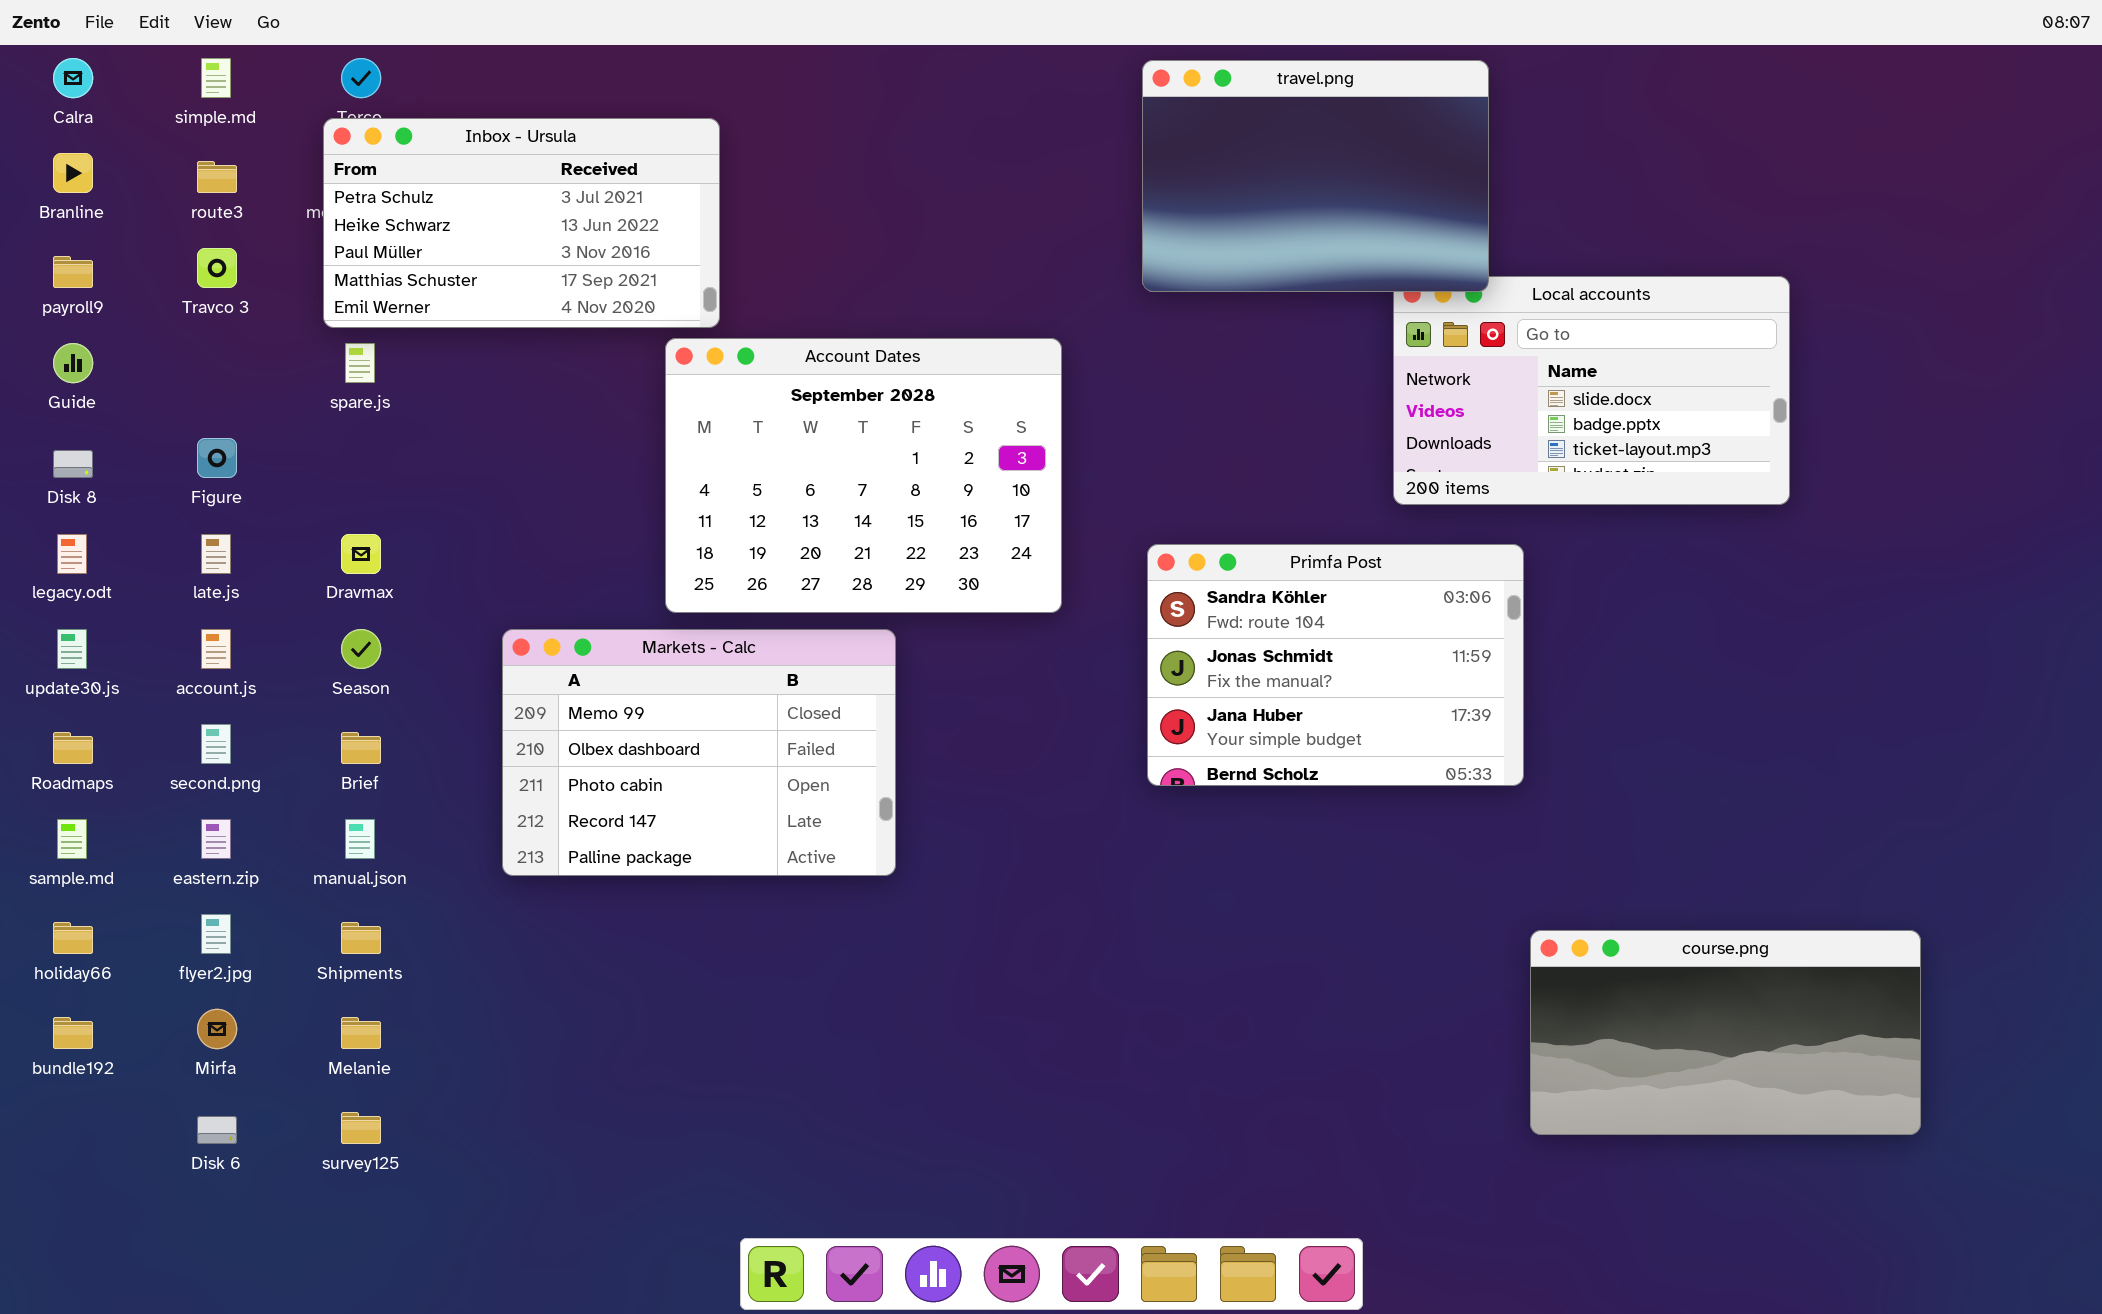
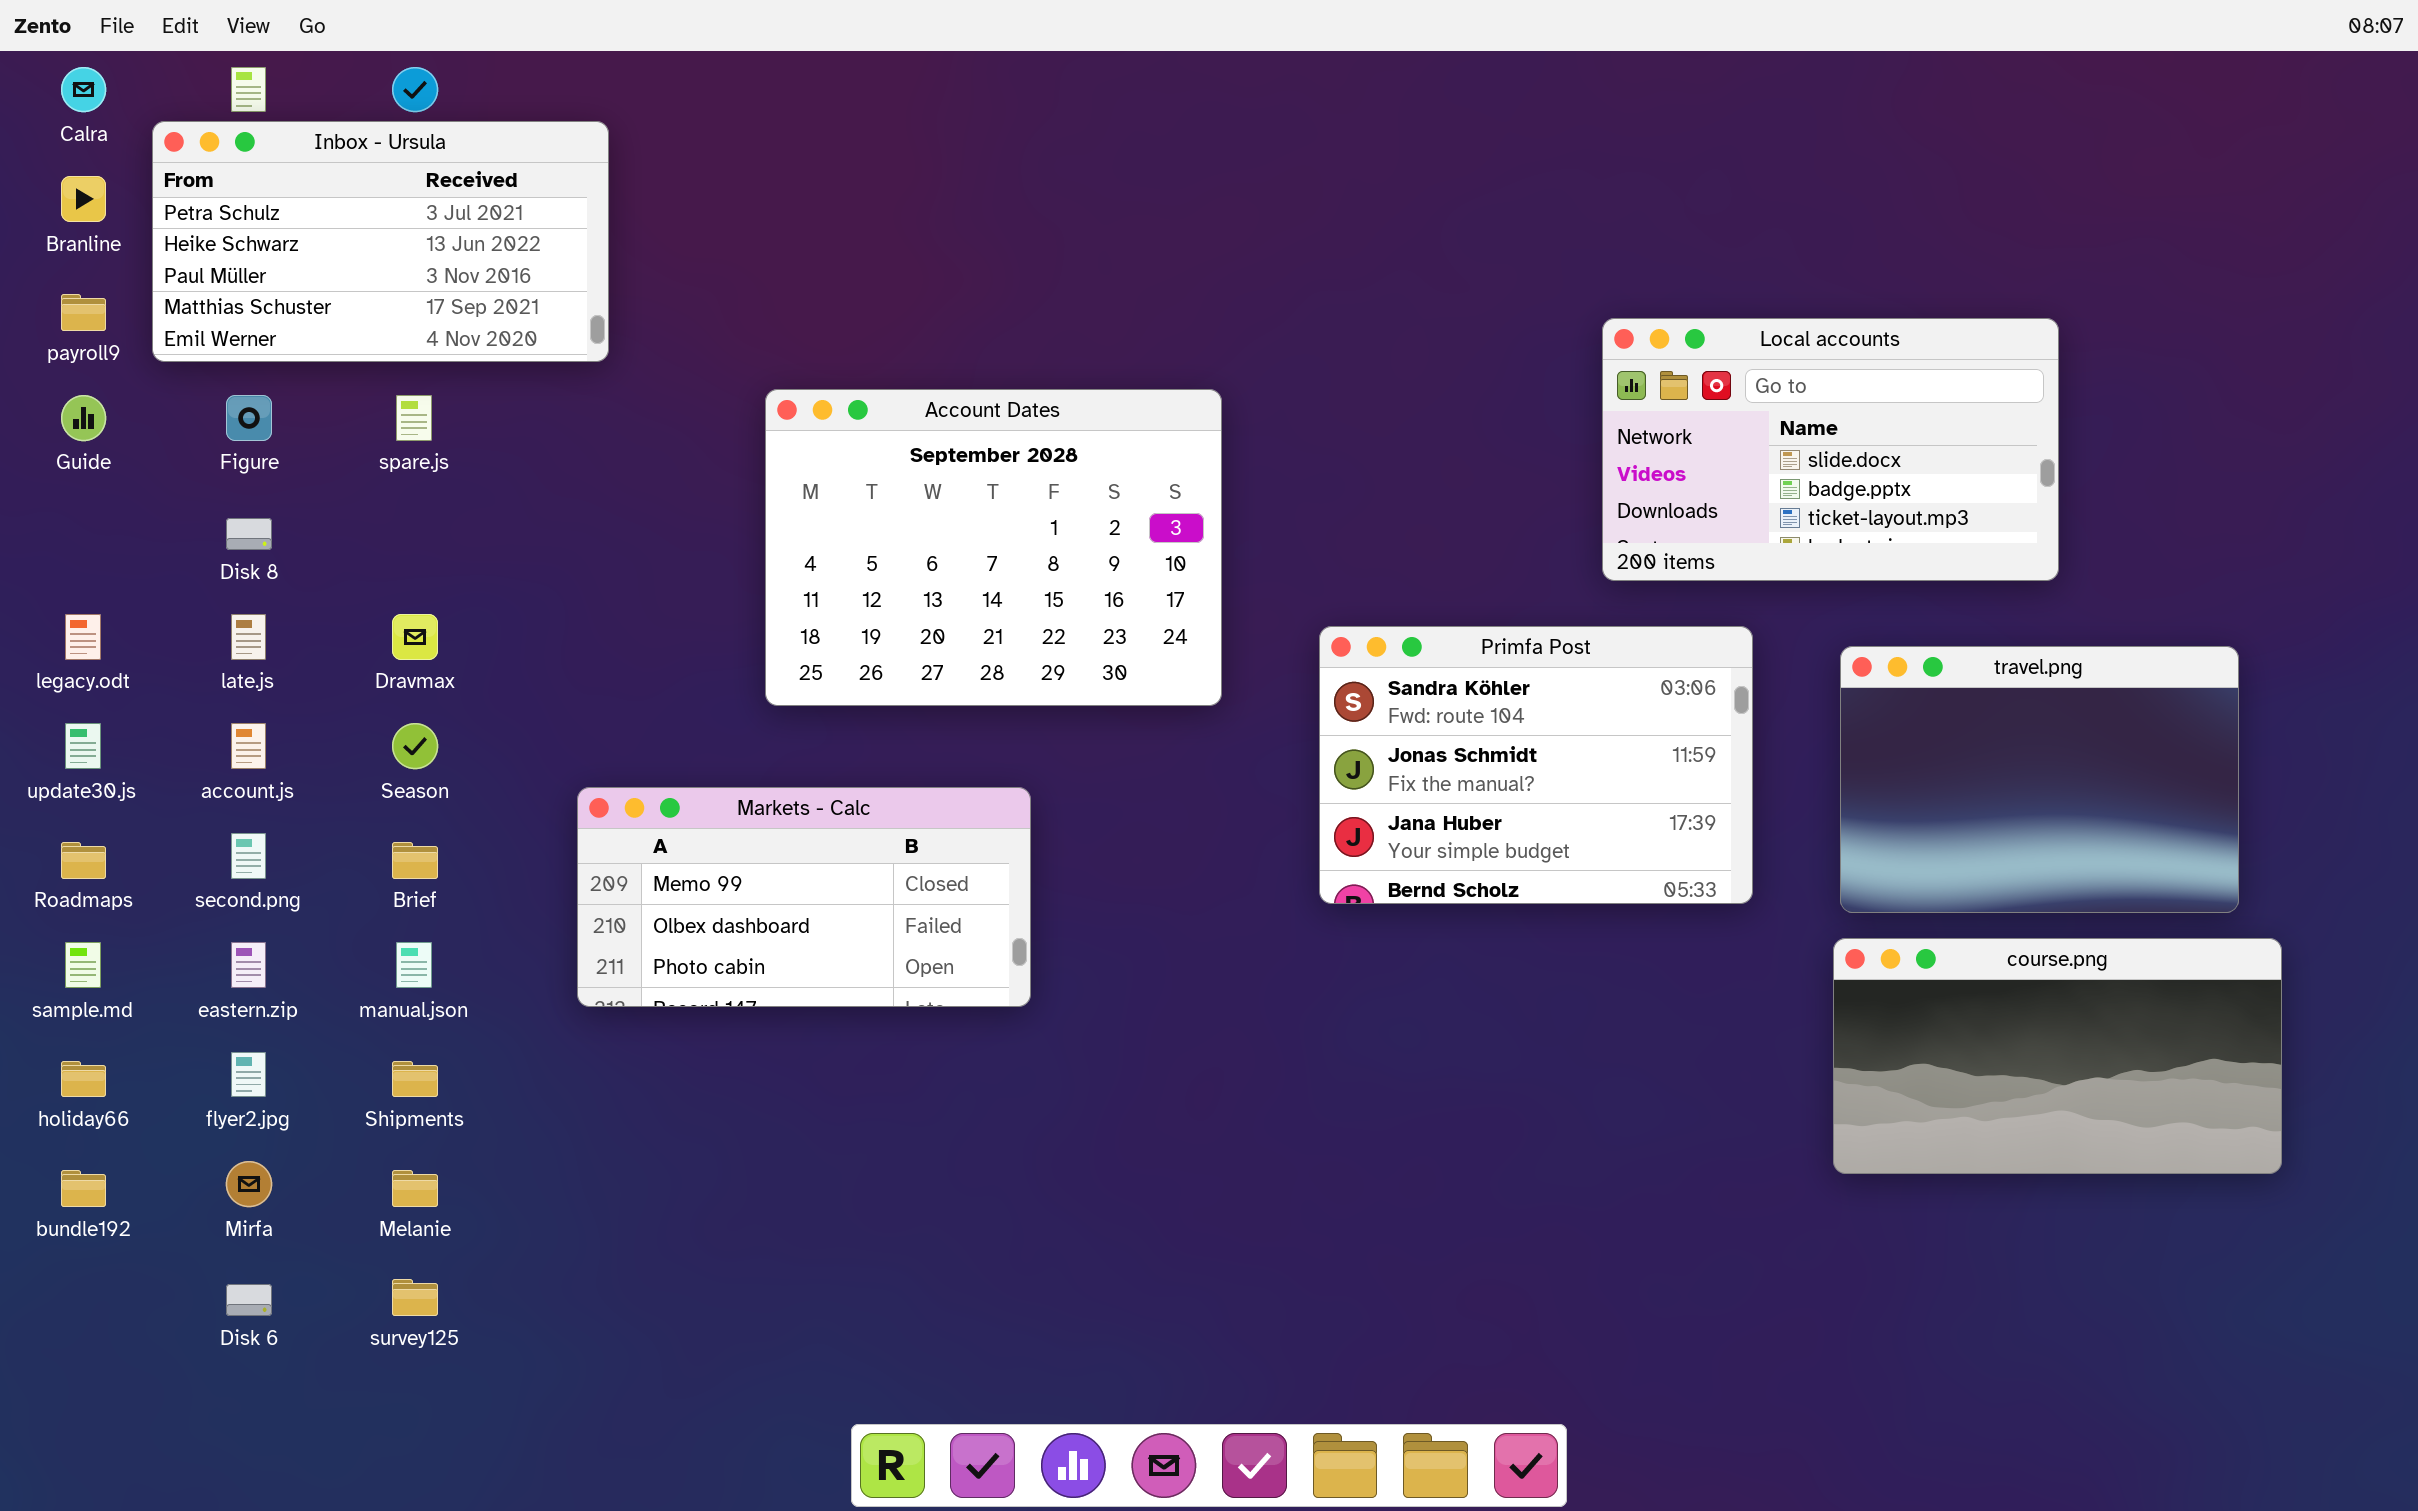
travel.png: [1142,60,1489,292] -> [1840,646,2239,913], moved
Inbox - Ursula: [323,118,720,328] -> [152,121,609,362], moved
Figure: [197,438,237,478] -> [226,395,272,441], moved
Disk 8: [53,450,93,478] -> [226,518,272,550], moved
Markets - Calc: [502,629,896,876] -> [577,787,1031,1007], resized
course.png: [1530,930,1921,1135] -> [1833,938,2282,1174], moved

